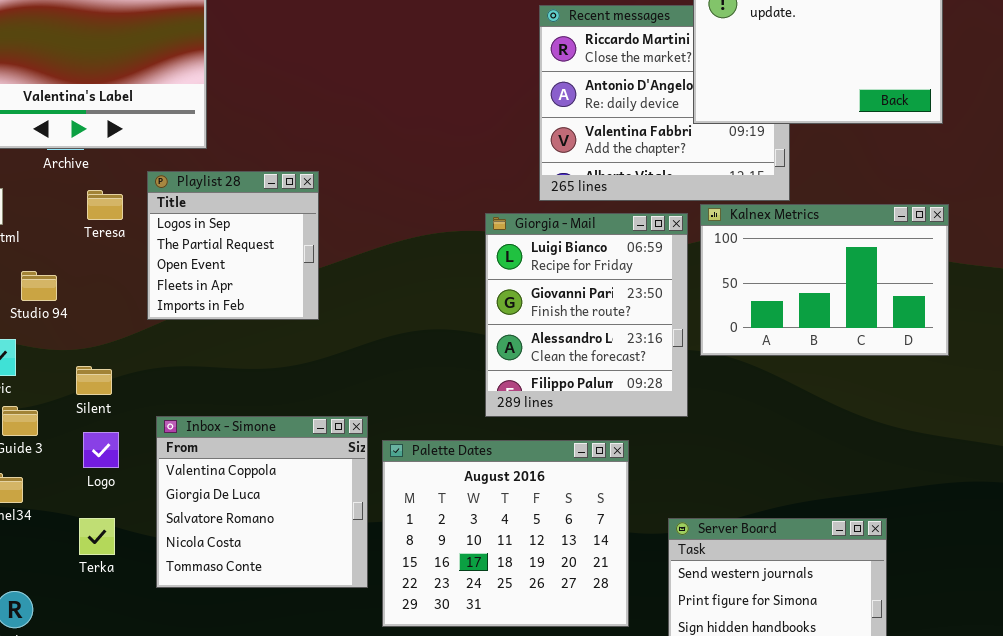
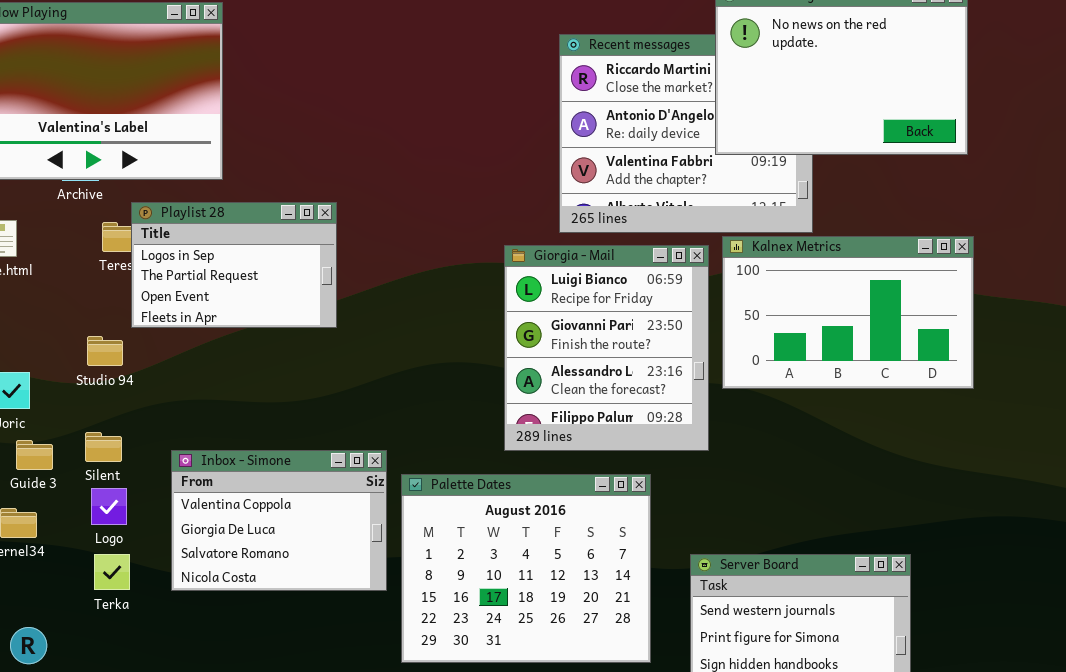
Playlist 28: [147,171,319,320] -> [131,202,337,328], resized
Studio 94: [21,271,57,301] -> [87,336,123,366], moved
Silent: [76,366,112,395] -> [85,432,122,462], moved
Inbox - Simone: [156,416,368,588] -> [171,450,387,591], resized
Logo: [83,432,119,468] -> [91,488,127,525], moved

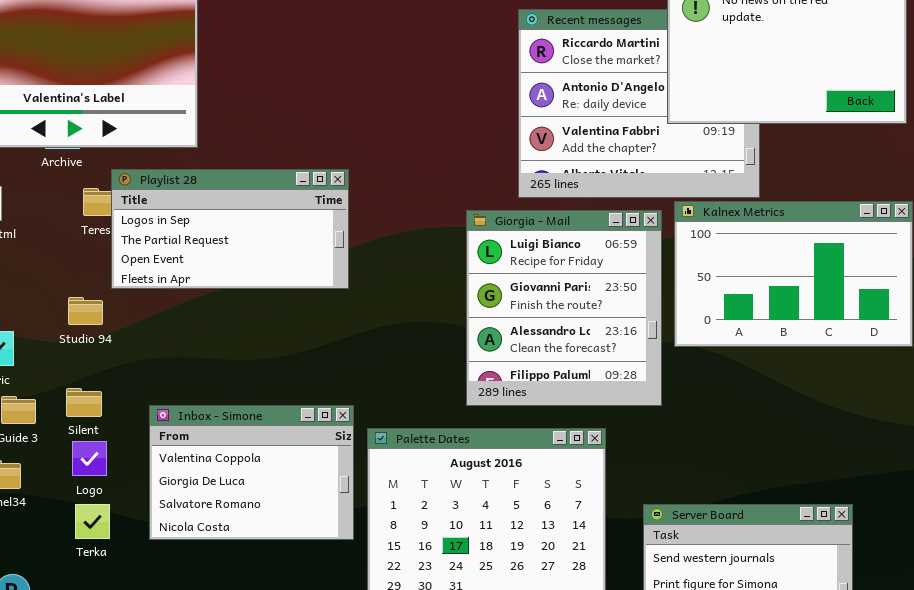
Playlist 28: [131,202,337,328] -> [111,169,349,289], resized

